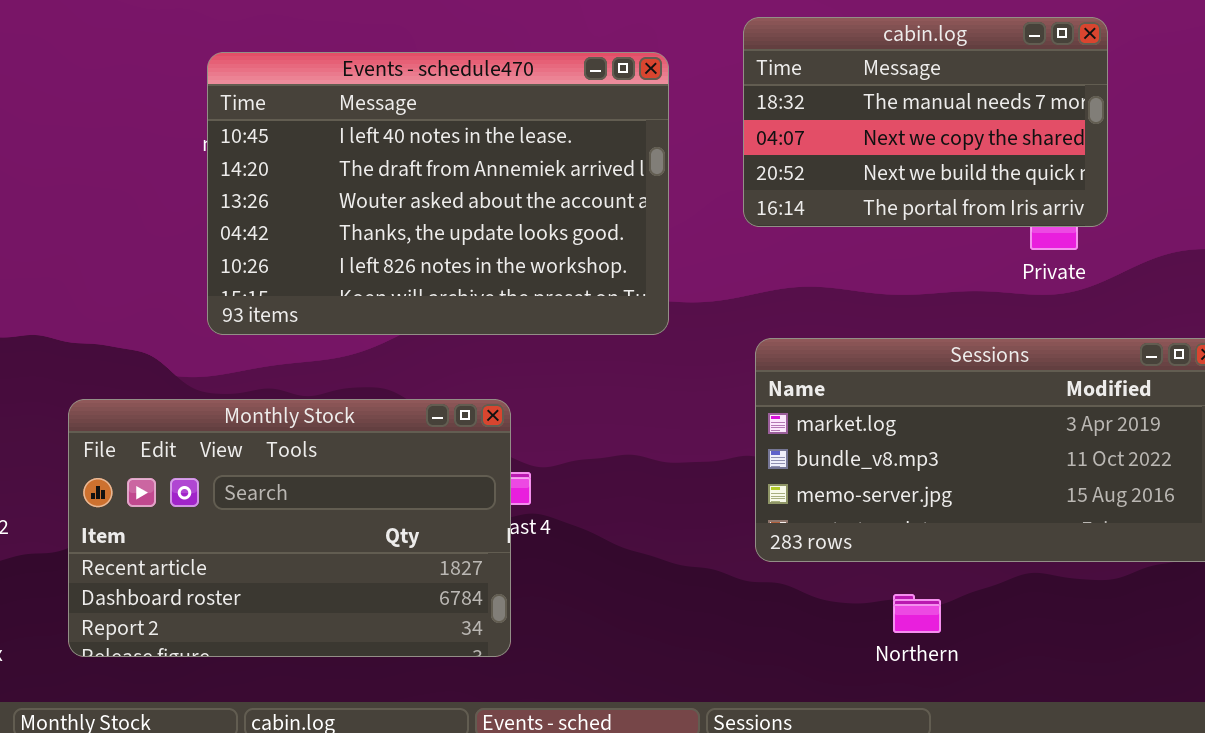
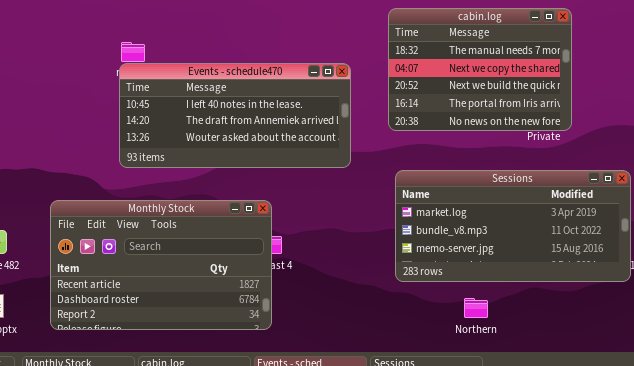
cabin.log: [743,17,1108,227] -> [388,8,572,131], resized
Events - schedule470: [207,52,669,335] -> [119,63,351,168], resized

